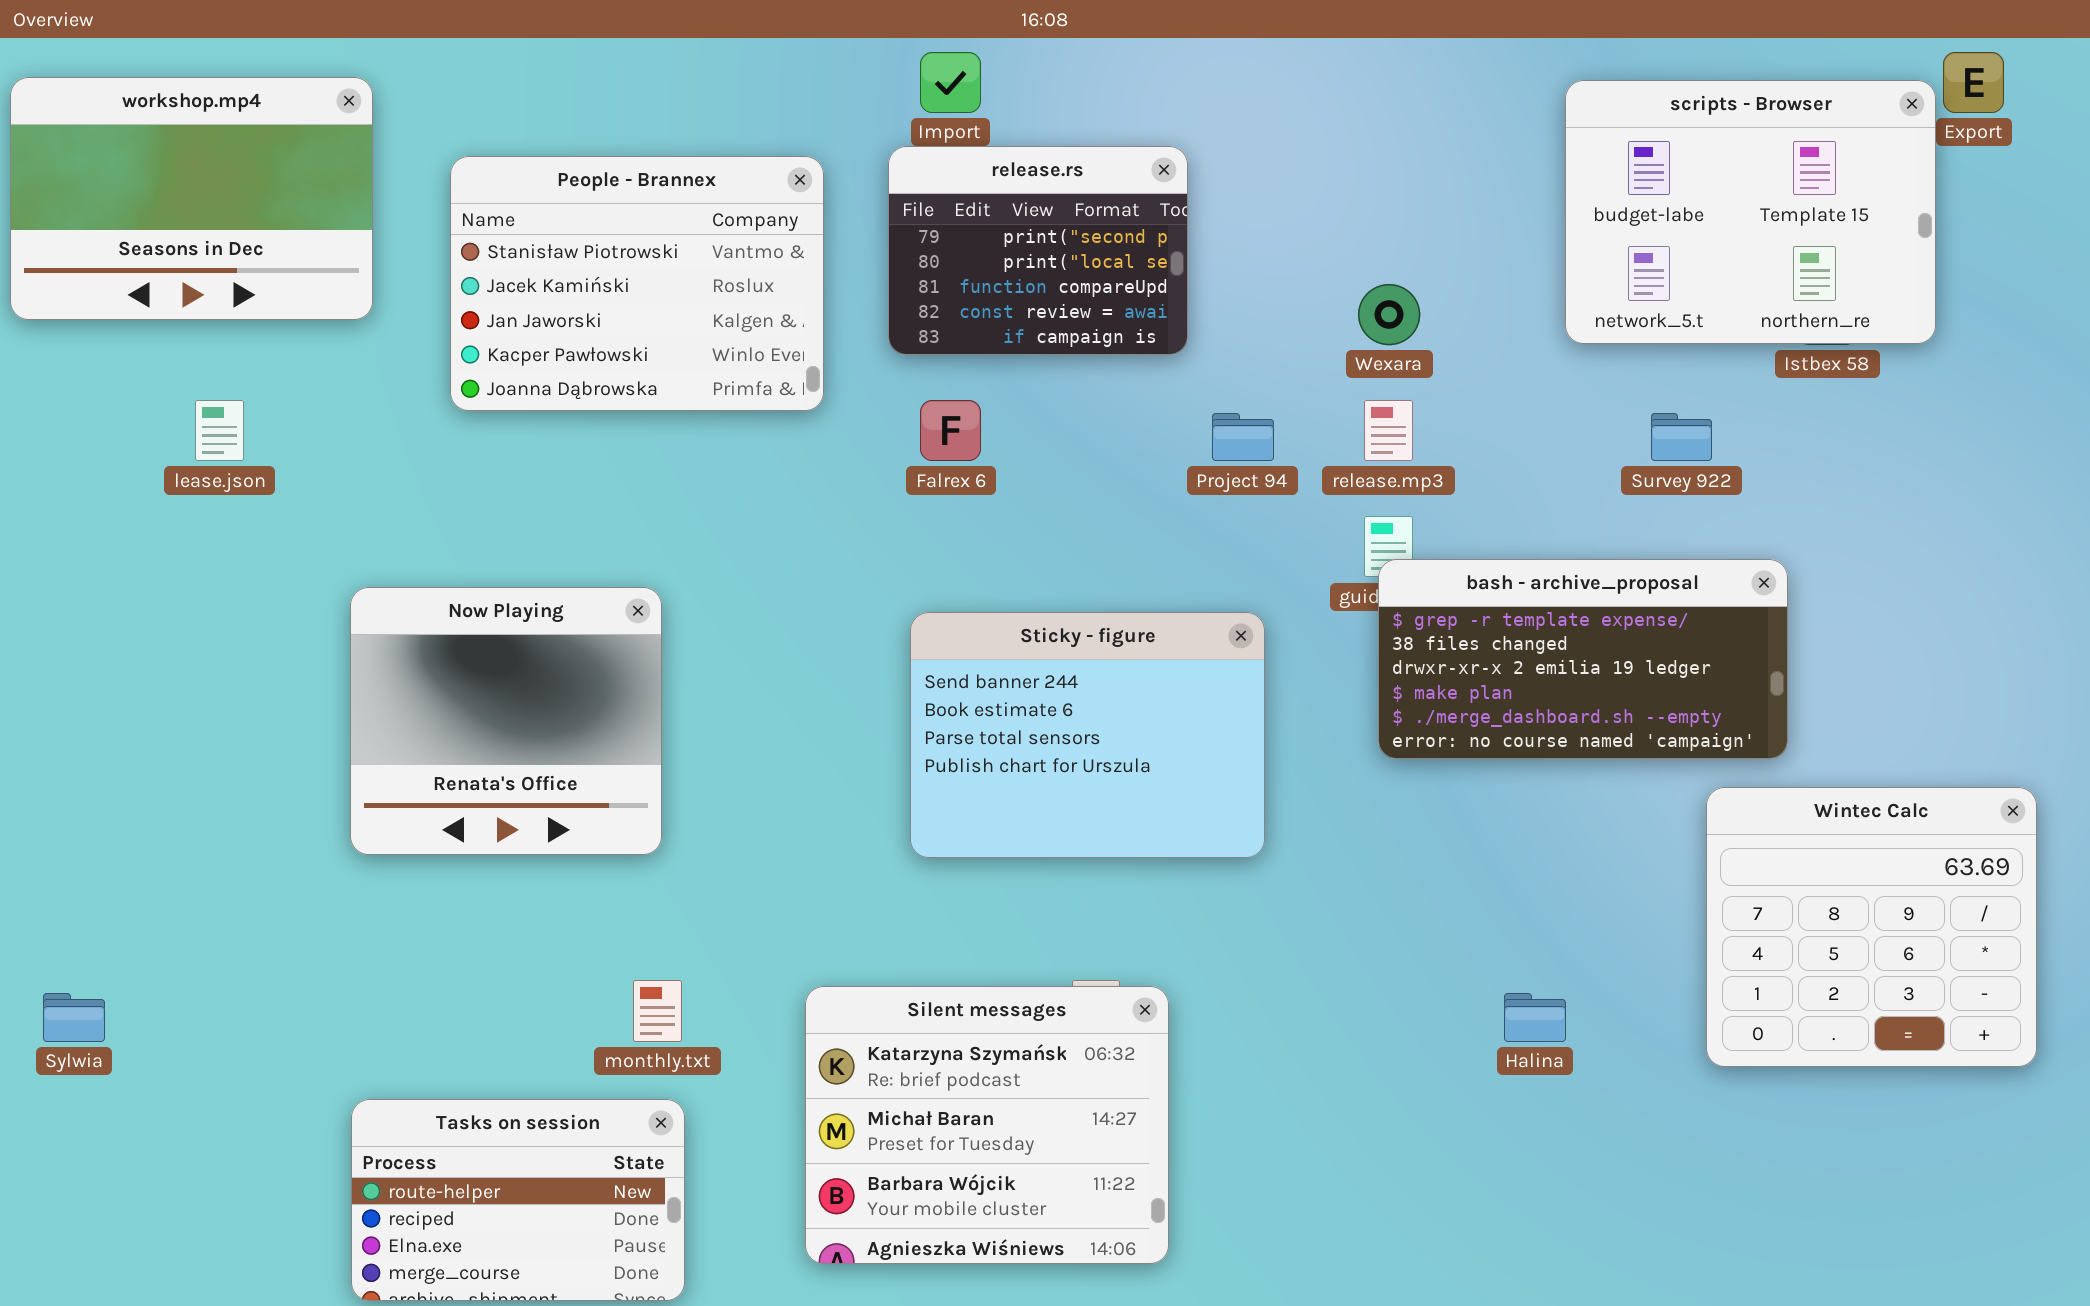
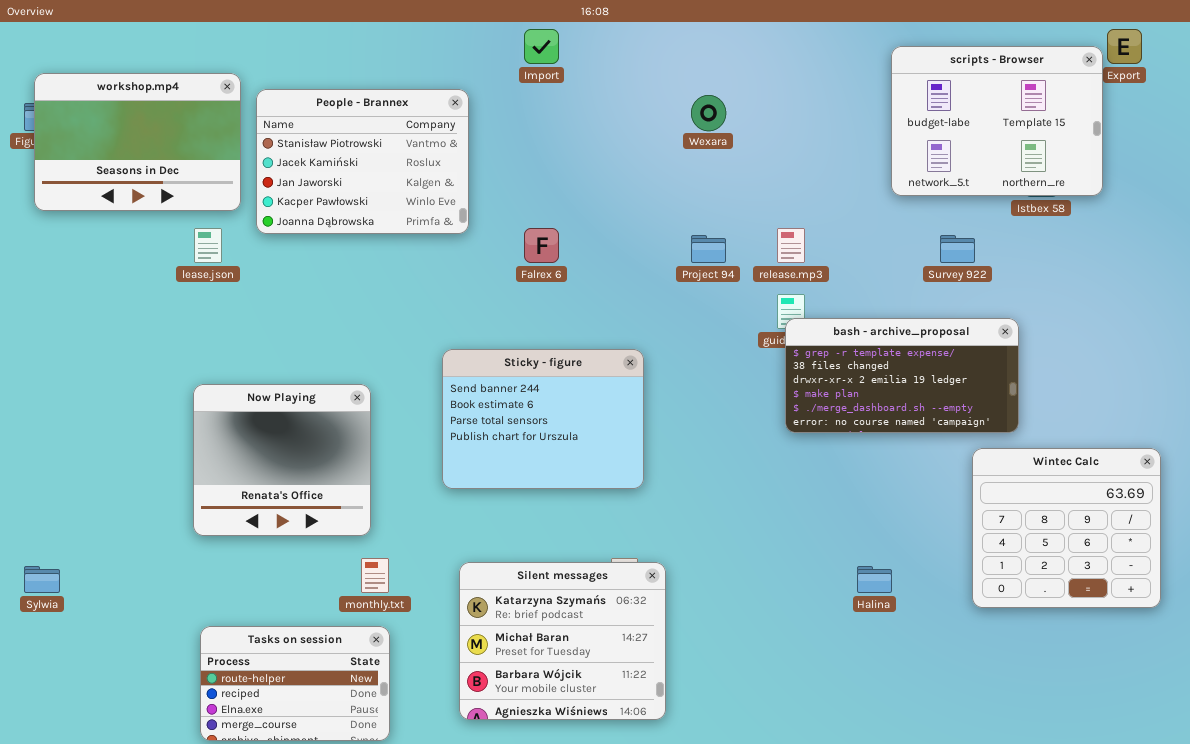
workshop.mp4: [10,77,373,320] -> [34,73,241,211], moved
release.rs: [888,146,1188,355] -> none, closed
Wexara: [1358,284,1420,345] -> [691,95,726,131], moved
lease.json: [195,400,244,461] -> [194,228,222,263], moved
Now Playing: [350,587,662,855] -> [193,384,371,536], moved
Sticky - figure: [910,612,1265,858] -> [442,349,644,489], moved

